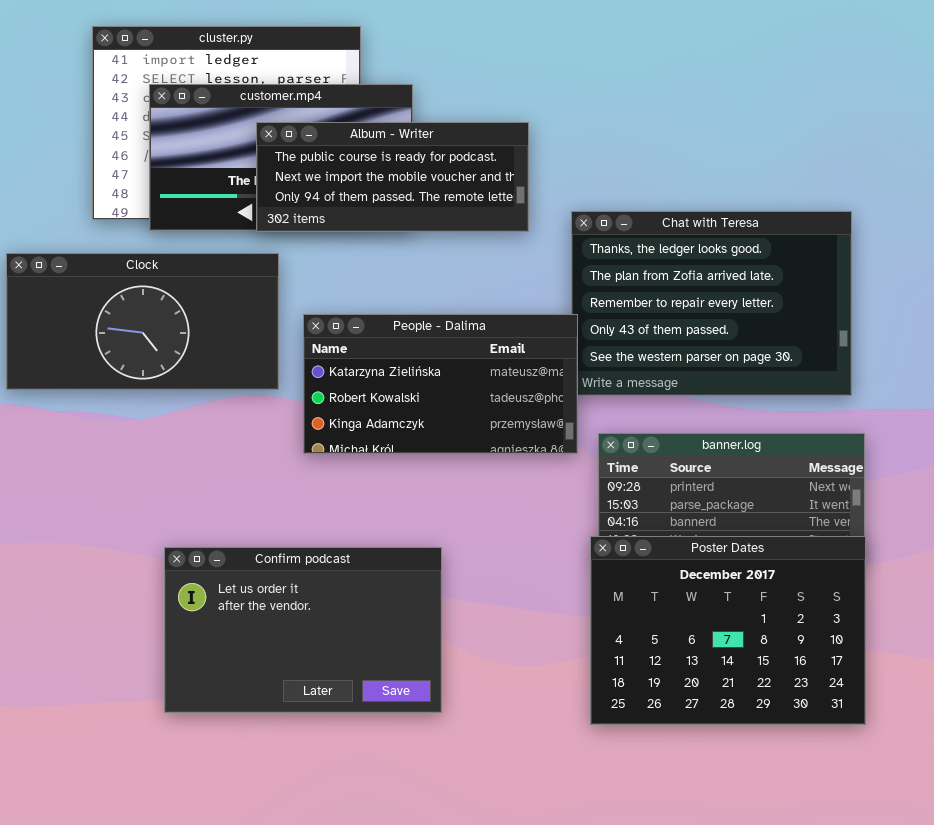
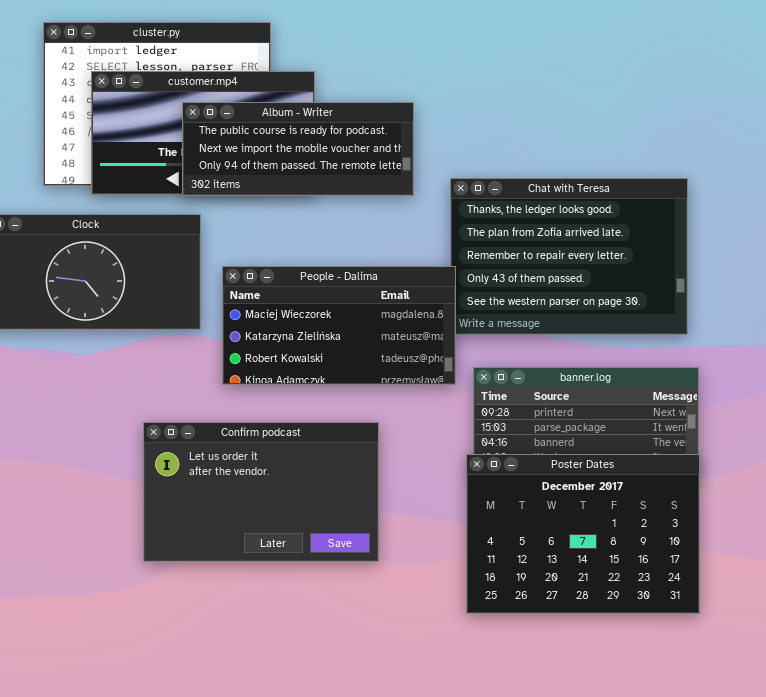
People - Dalima: [303,314,578,454] -> [222,266,456,385], scrolled up 1 row
Confirm podcast: [164,547,442,713] -> [143,422,379,562], moved

